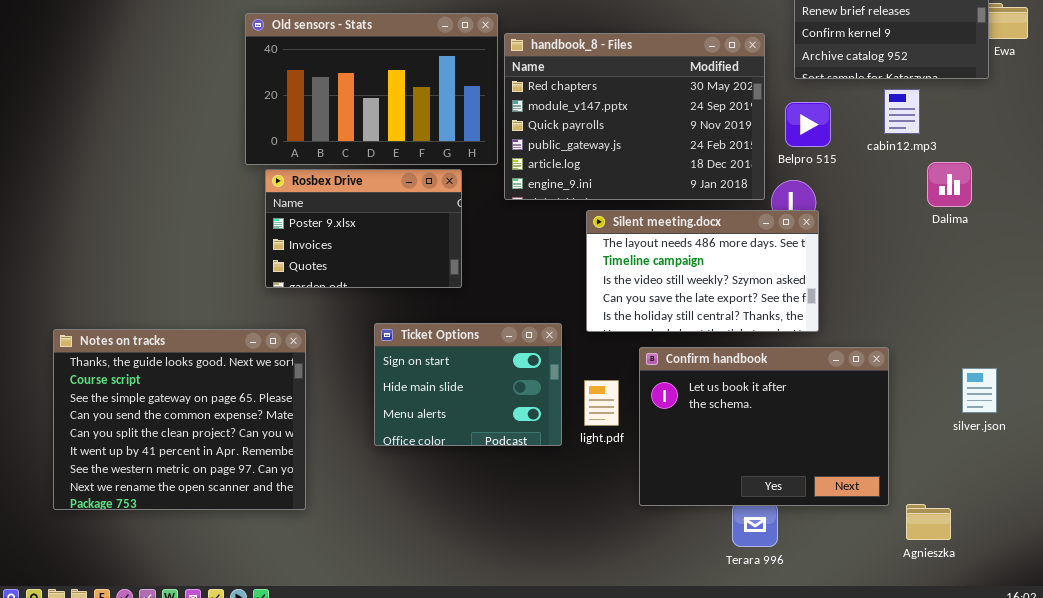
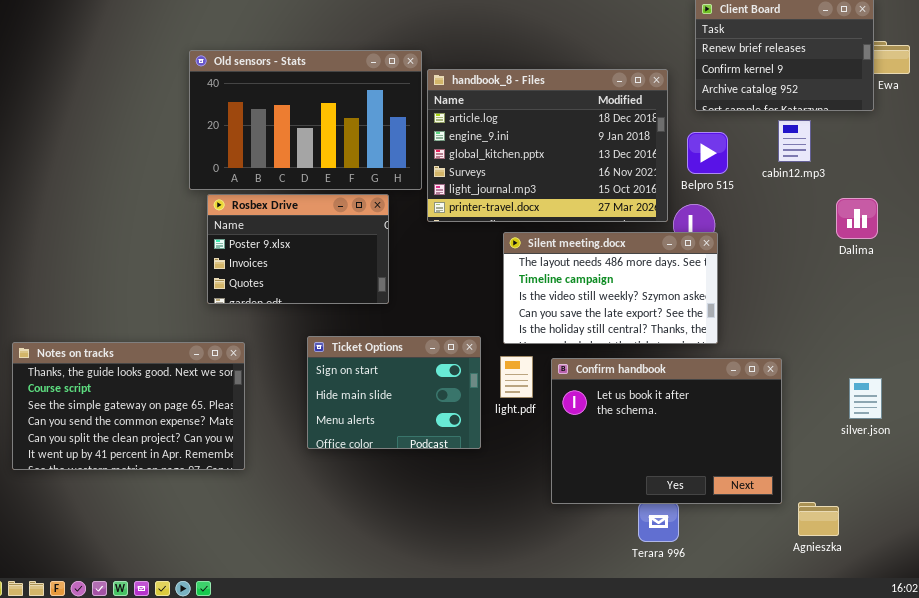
handbook_8 - Files: [504,33,765,200] -> [427,69,668,222], scrolled down 4 rows
Dalima: [927,162,972,207] -> [836,198,878,239], moved
Notes on tracks: [53,329,306,510] -> [12,342,245,470], resized
light.pdf: [584,380,619,426] -> [500,356,533,398], moved

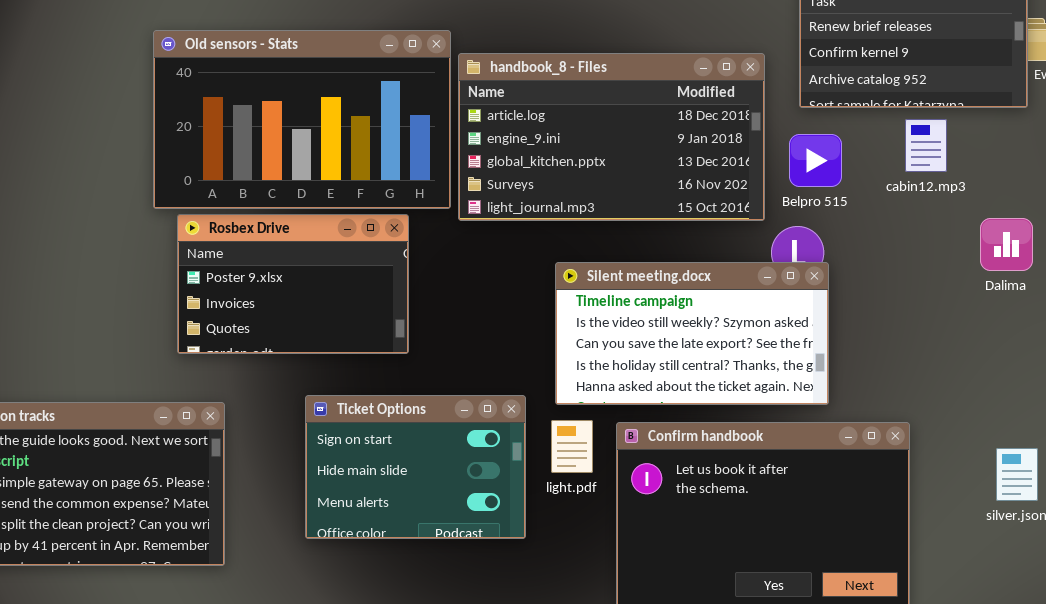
handbook_8 - Files: [427,69,668,222] -> [458,53,765,221], resized
Silent meeting.docx: [503,232,718,344] -> [555,262,829,405], scrolled down 1 row

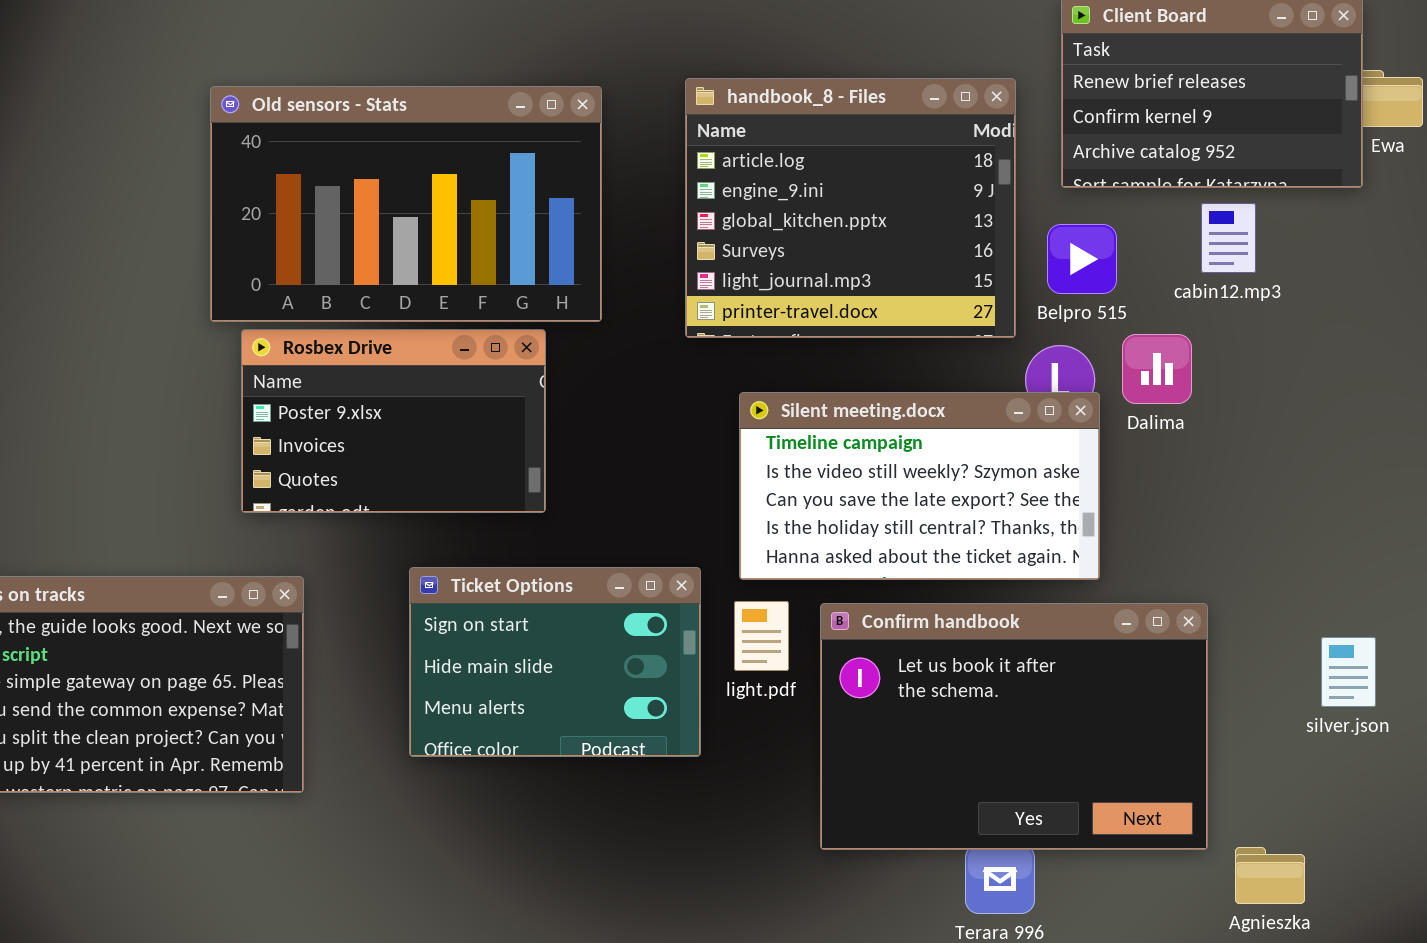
handbook_8 - Files: [458,53,765,221] -> [685,78,1016,338], resized
Dalima: [980,218,1033,271] -> [1122,334,1192,404], moved

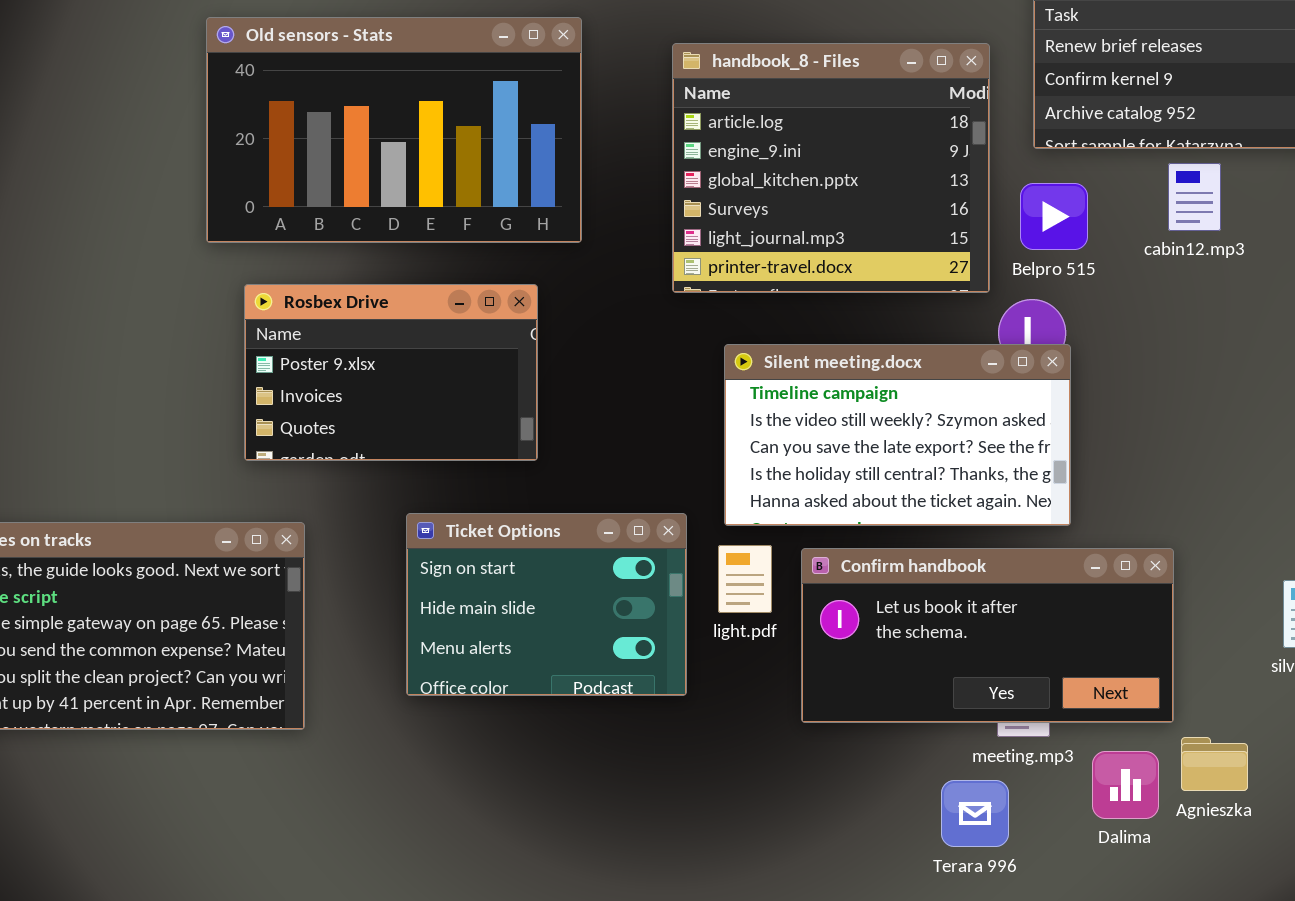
Old sensors - Stats: [210,86,602,322] -> [206,17,582,243], moved
Dalima: [1122,334,1192,404] -> [1092,751,1159,819], moved
Confirm handbook: [820,603,1208,850] -> [801,548,1174,723], resized
Agnieszka: [1235,847,1305,904] -> [1181,737,1248,791], moved

